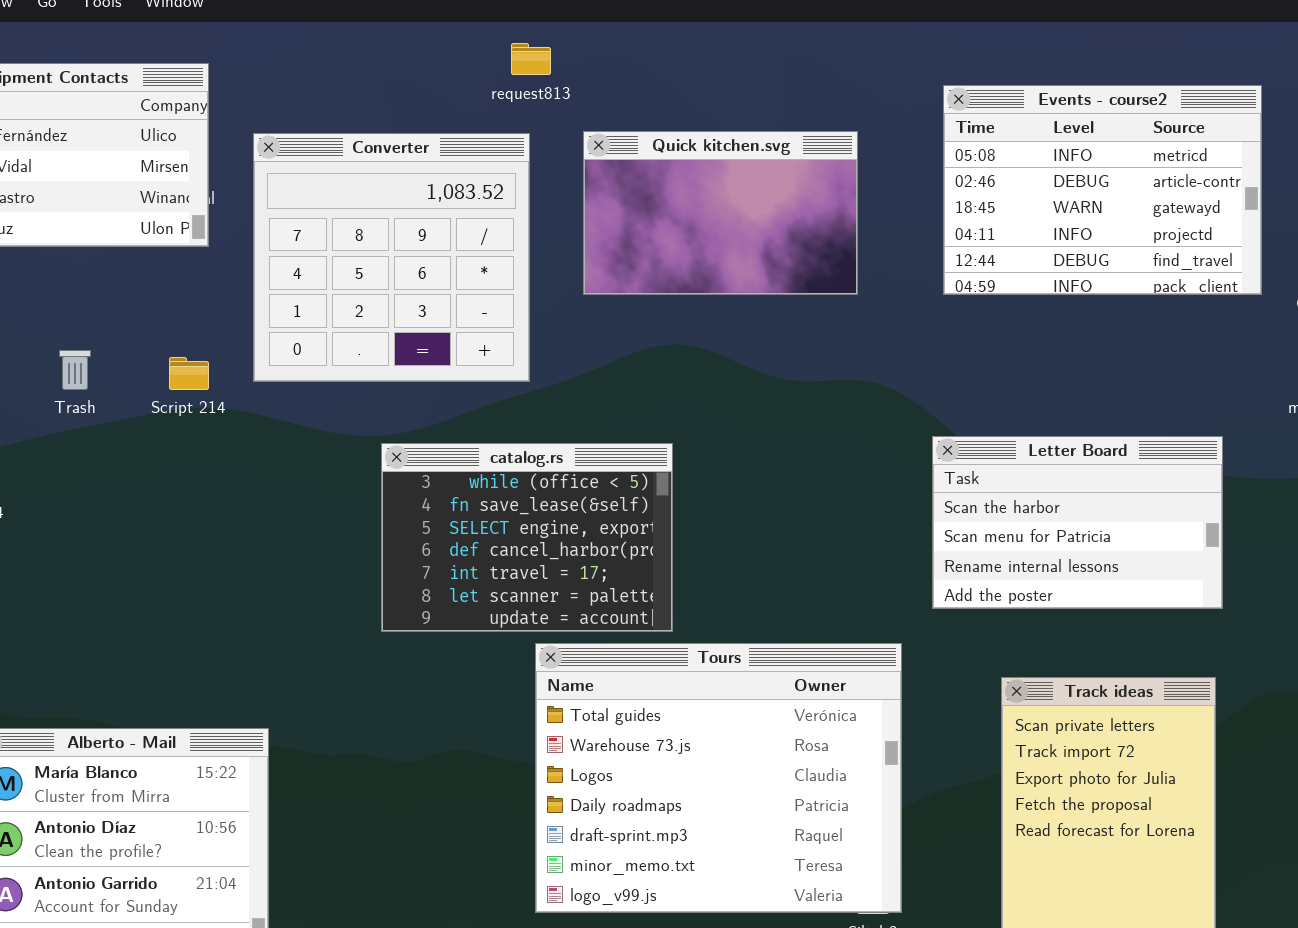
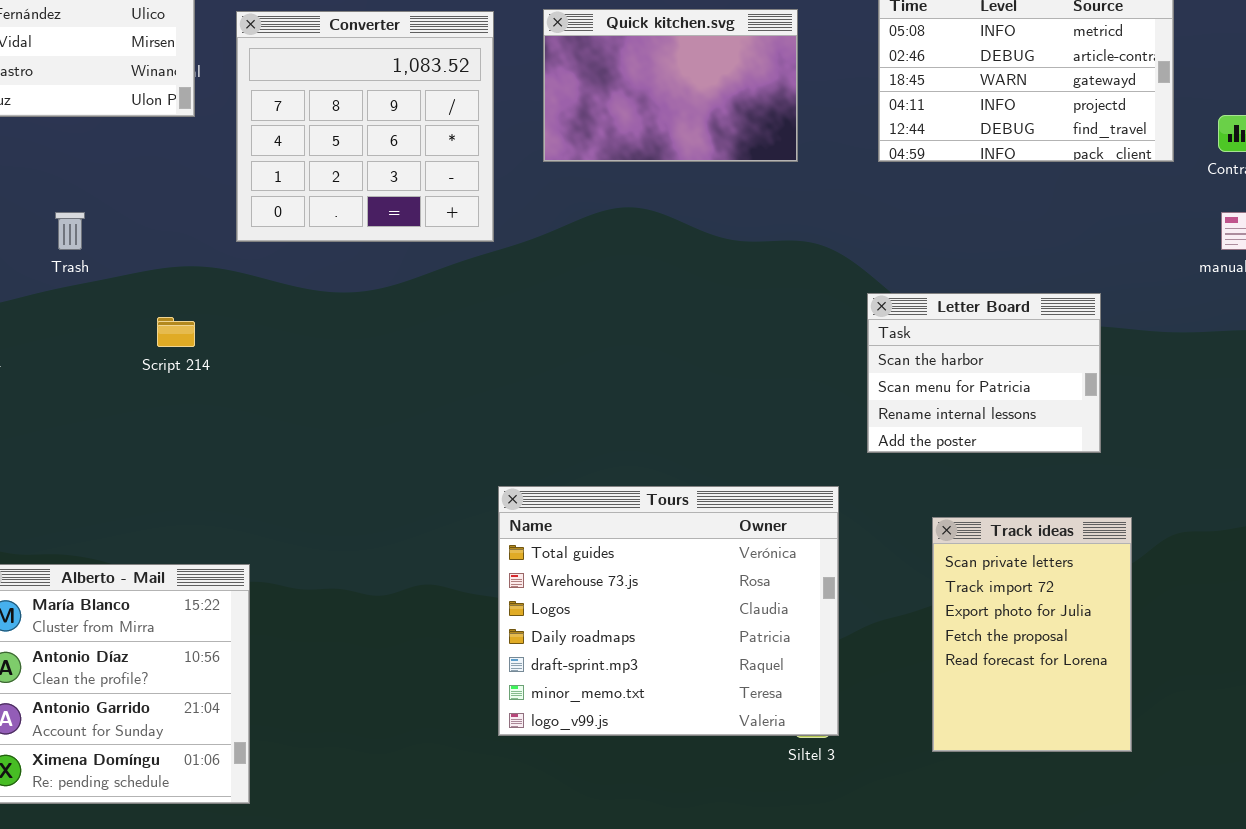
Script 214: [169,357,209,390] -> [157,317,195,347], moved
Letter Board: [932,436,1223,609] -> [867,293,1101,453], resized
catalog.rs: [381,443,673,632] -> none, closed

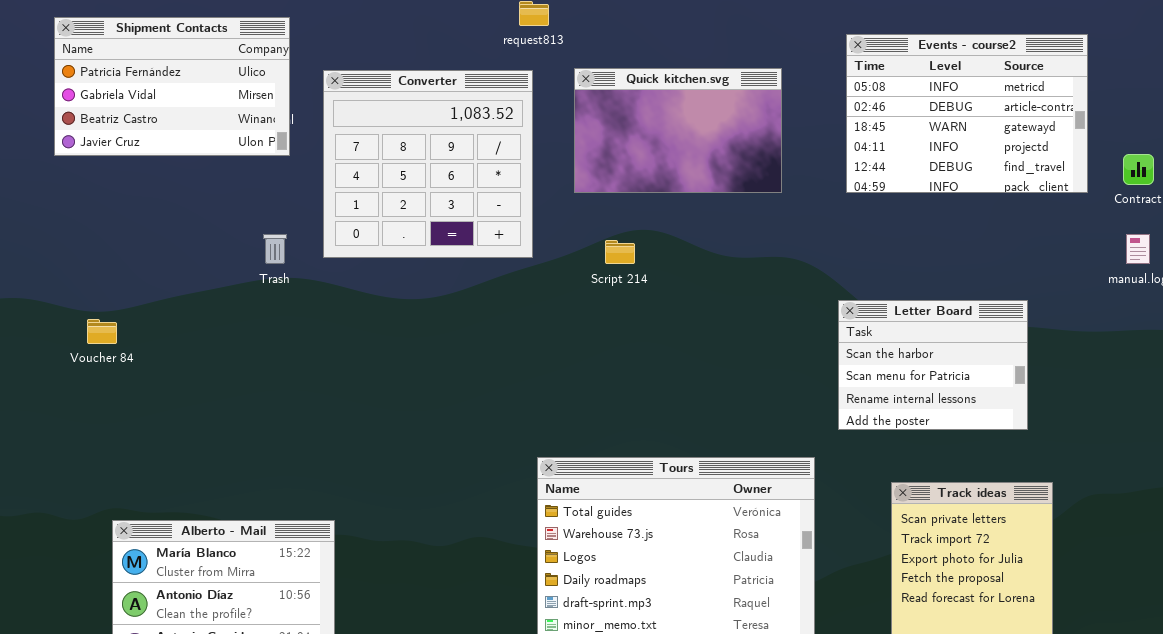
Trash: [55,212,85,250] -> [263,234,287,264], moved
Script 214: [157,317,195,347] -> [605,240,635,264], moved

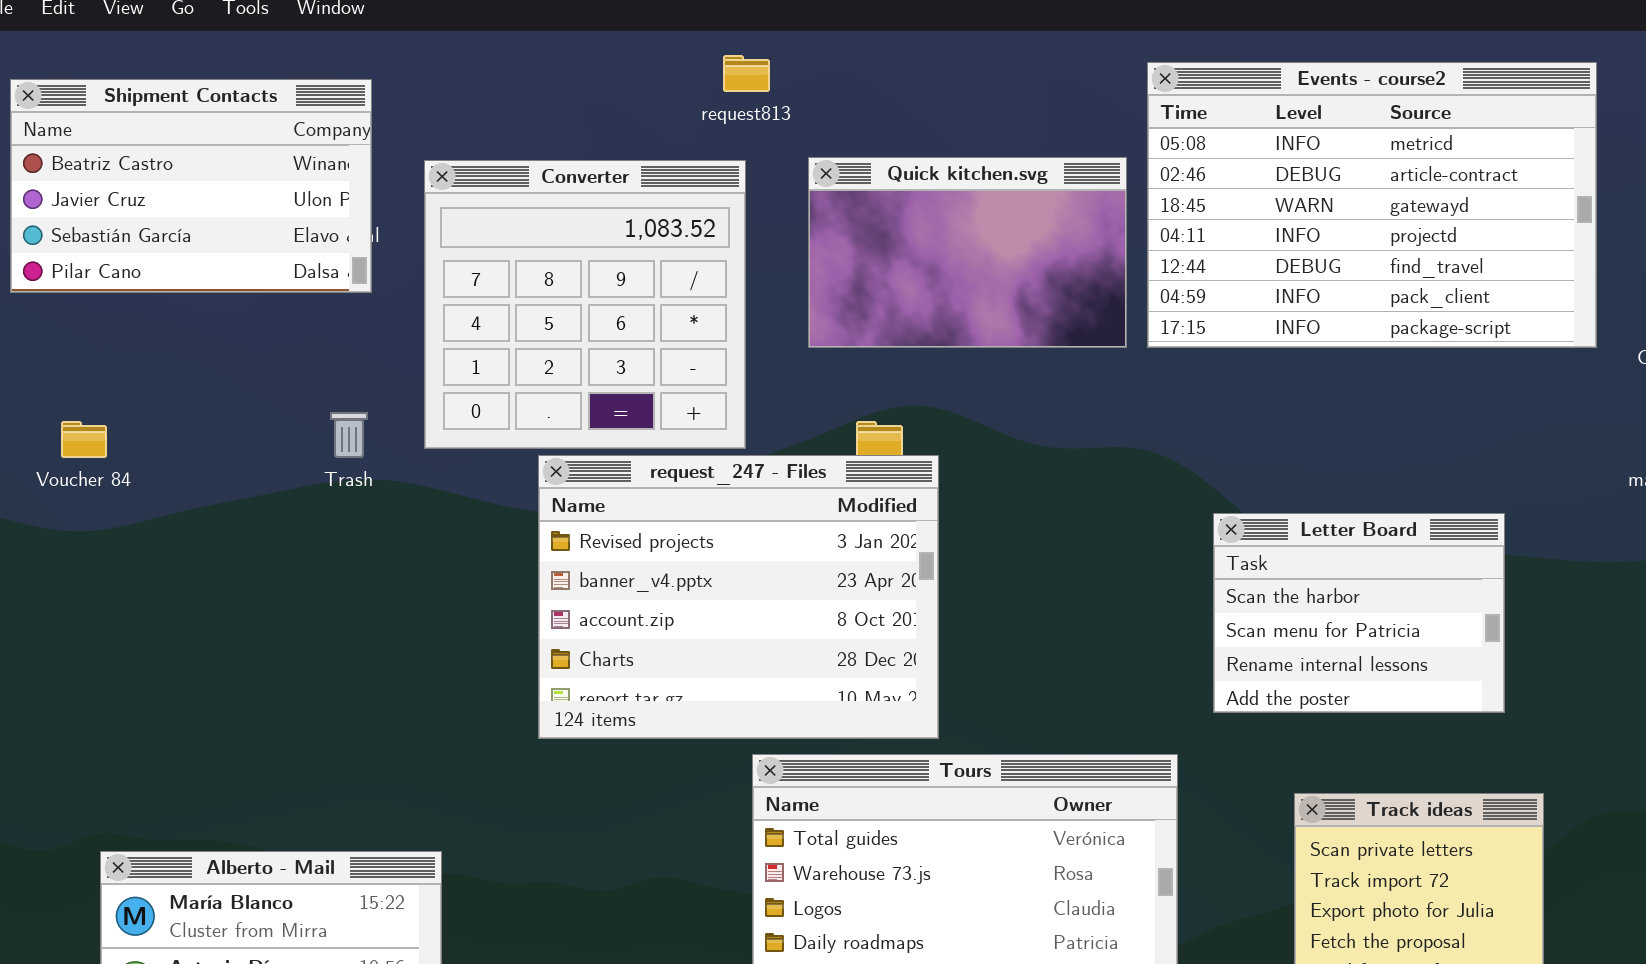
Shipment Contacts: [54,17,290,156] -> [10,79,372,293], scrolled down 2 rows
Events - course2: [846,34,1088,193] -> [1147,62,1597,348], resized
request_247 - Files: none -> [538,455,939,739], opened
Voucher 84: [87,319,117,344] -> [61,421,107,458], moved

